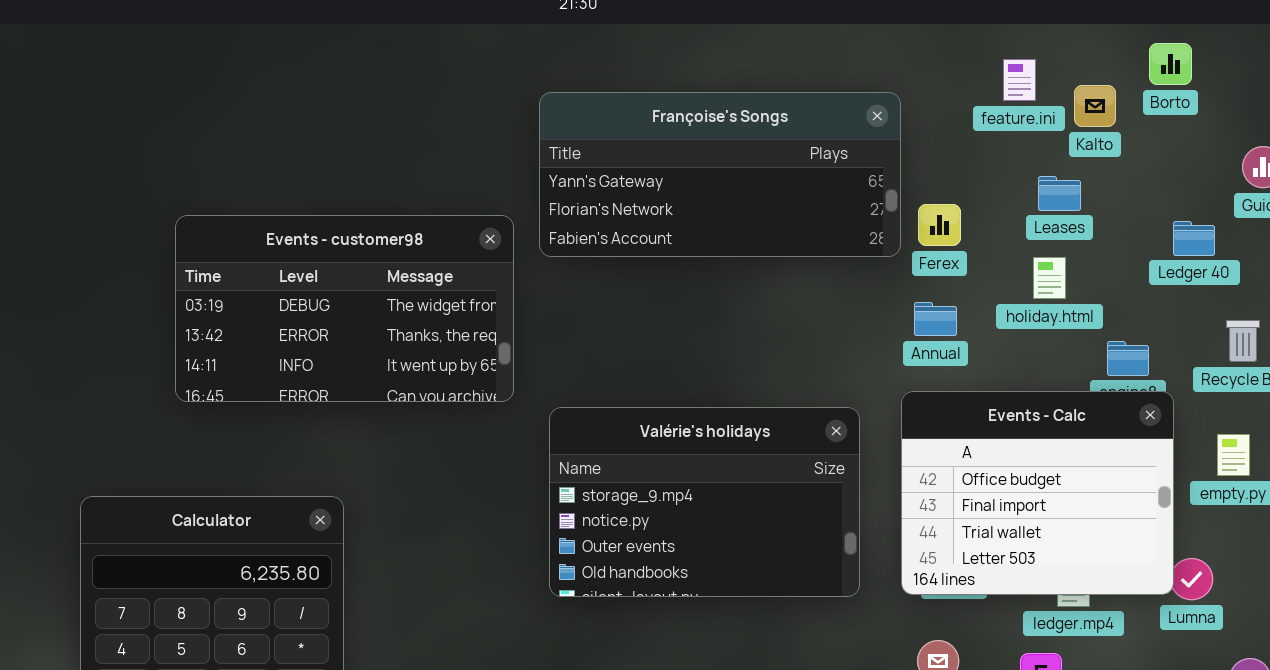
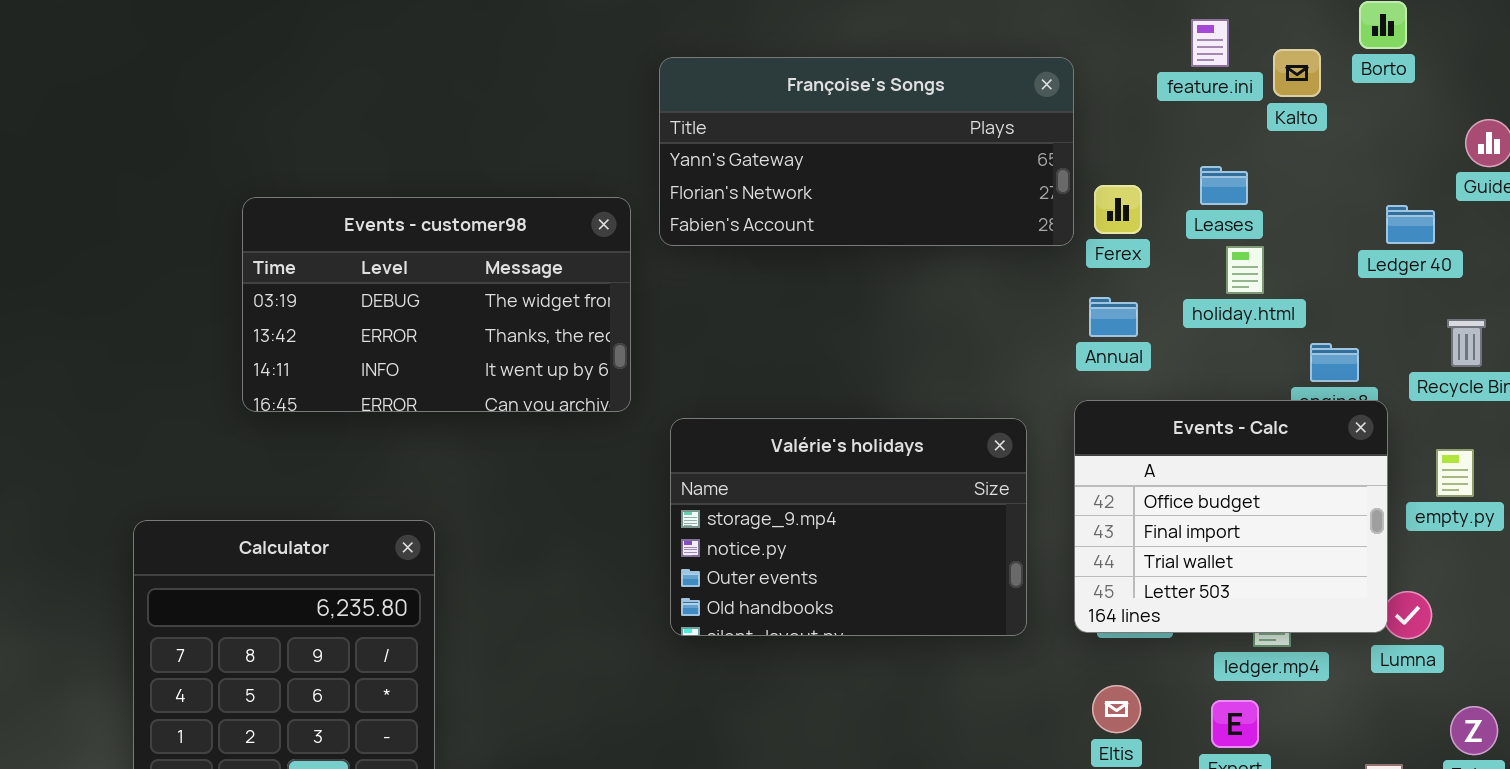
Leases: [1038,176,1081,211] -> [1200,166,1248,205], moved

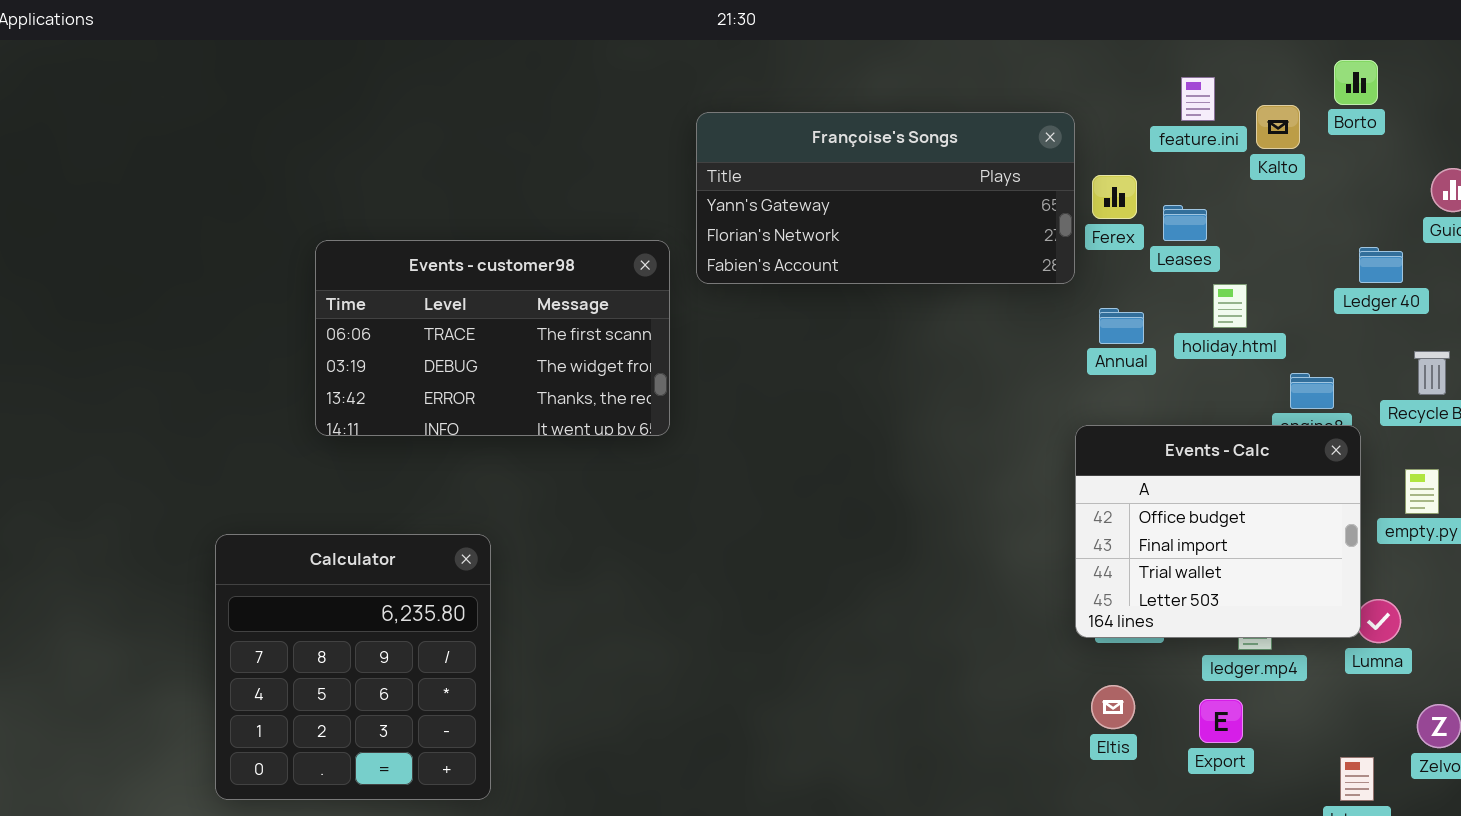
Leases: [1200,166,1248,205] -> [1163,205,1207,241], moved
Ferex: [1094,185,1142,234] -> [1092,175,1137,219], moved
Events - customer98: [242,197,631,412] -> [315,240,670,436], scrolled up 1 row
Annual: [1089,297,1138,337] -> [1099,308,1144,344], moved
Valérie's holidays: [670,418,1027,636] -> none, closed

